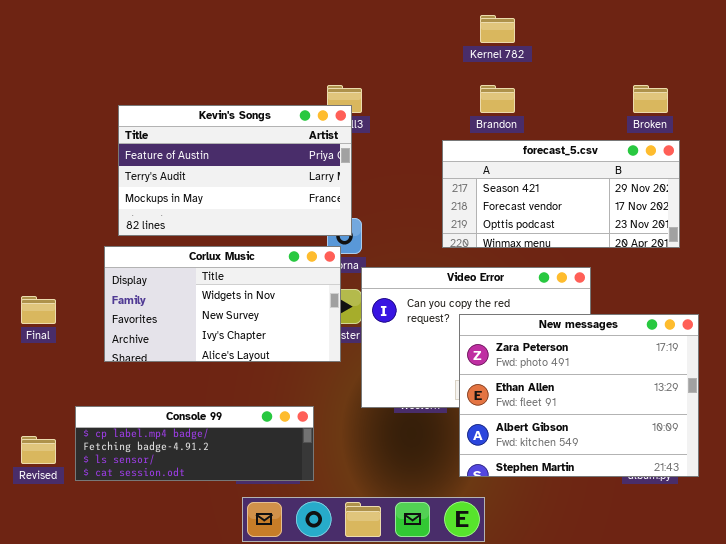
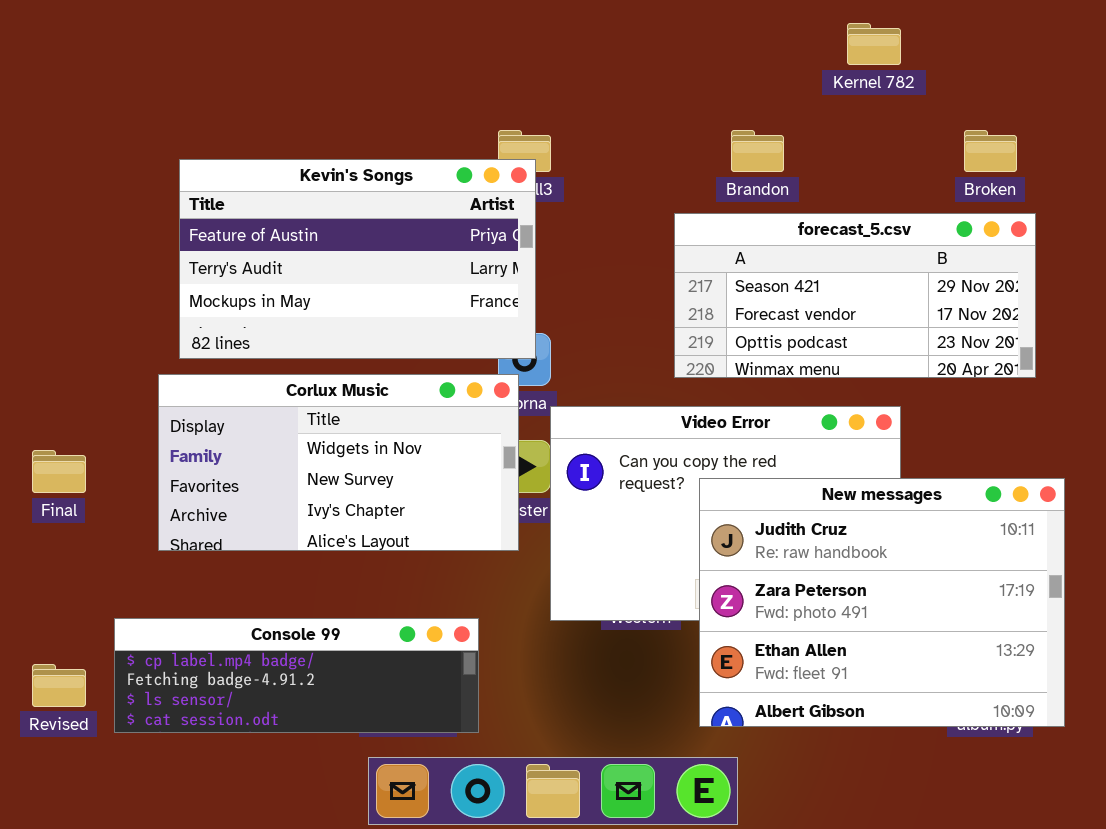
Kernel 782: [480,15,515,43] -> [847,23,901,65], moved
New messages: [459,314,699,477] -> [699,478,1065,727], scrolled up 1 row

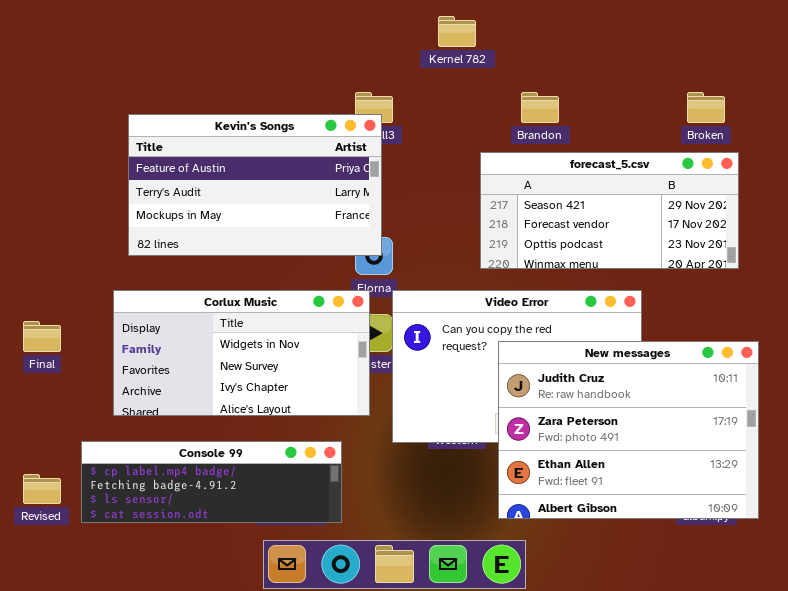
Kernel 782: [847,23,901,65] -> [438,16,476,47], moved
Corlux Music: [158,374,519,551] -> [113,290,370,416], moved

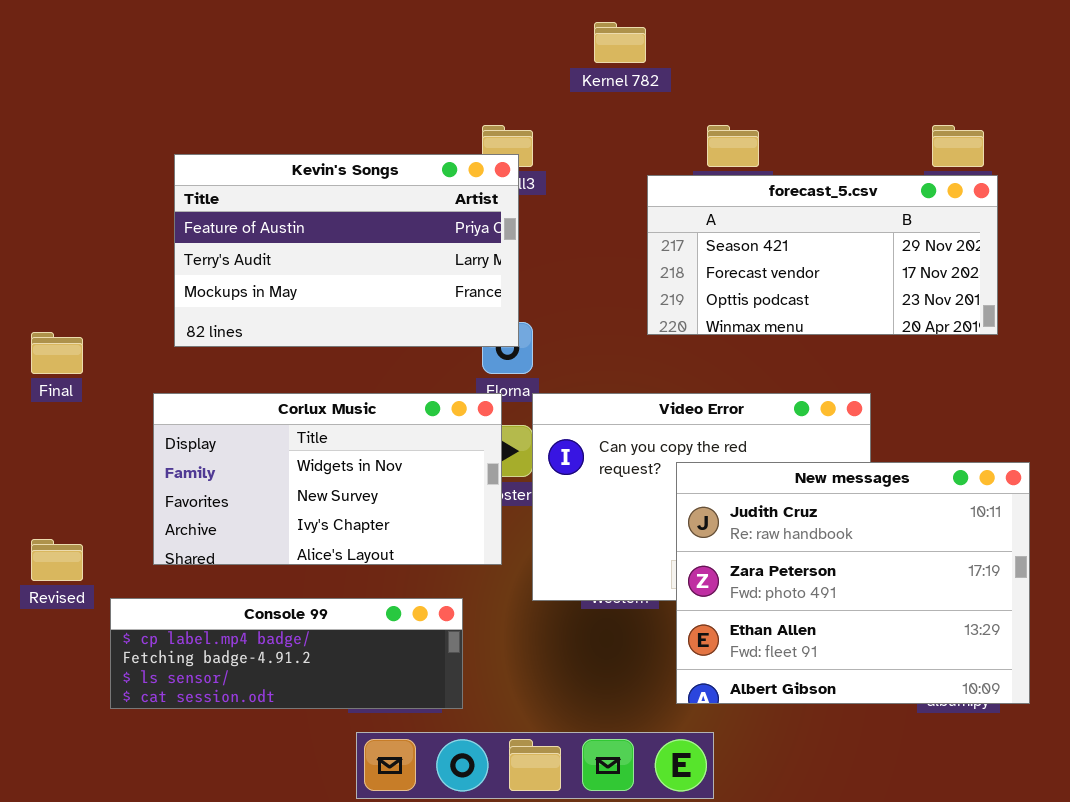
forecast_5.csv: [480,152,739,269] -> [647,175,998,335], moved
Final: [23,321,61,352] -> [31,332,83,374], moved
Revised: [23,474,61,504] -> [31,539,83,581], moved

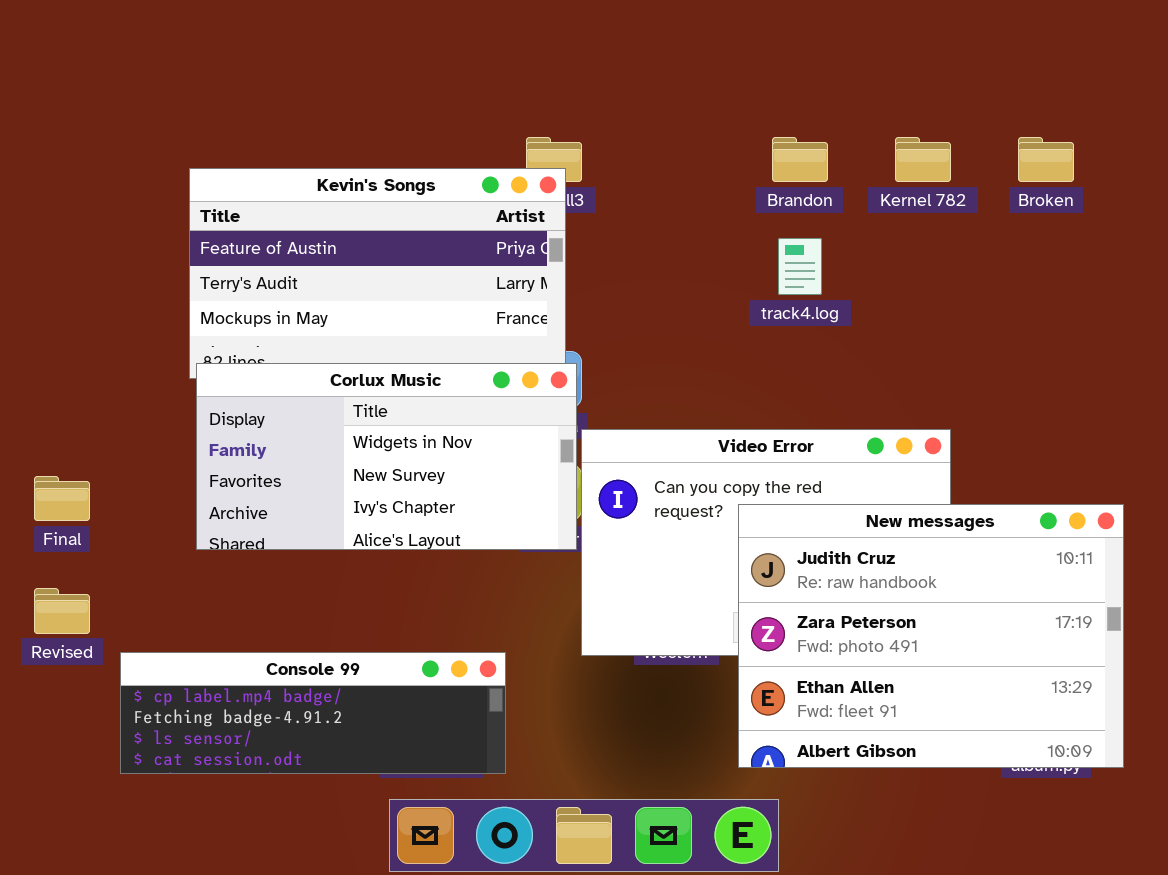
Kernel 782: [594,22,646,63] -> [895,137,951,182], moved
forecast_5.csv: [647,175,998,335] -> none, closed
Final: [31,332,83,374] -> [34,476,90,521], moved
Corlux Music: [153,393,502,565] -> [196,363,577,550], moved

